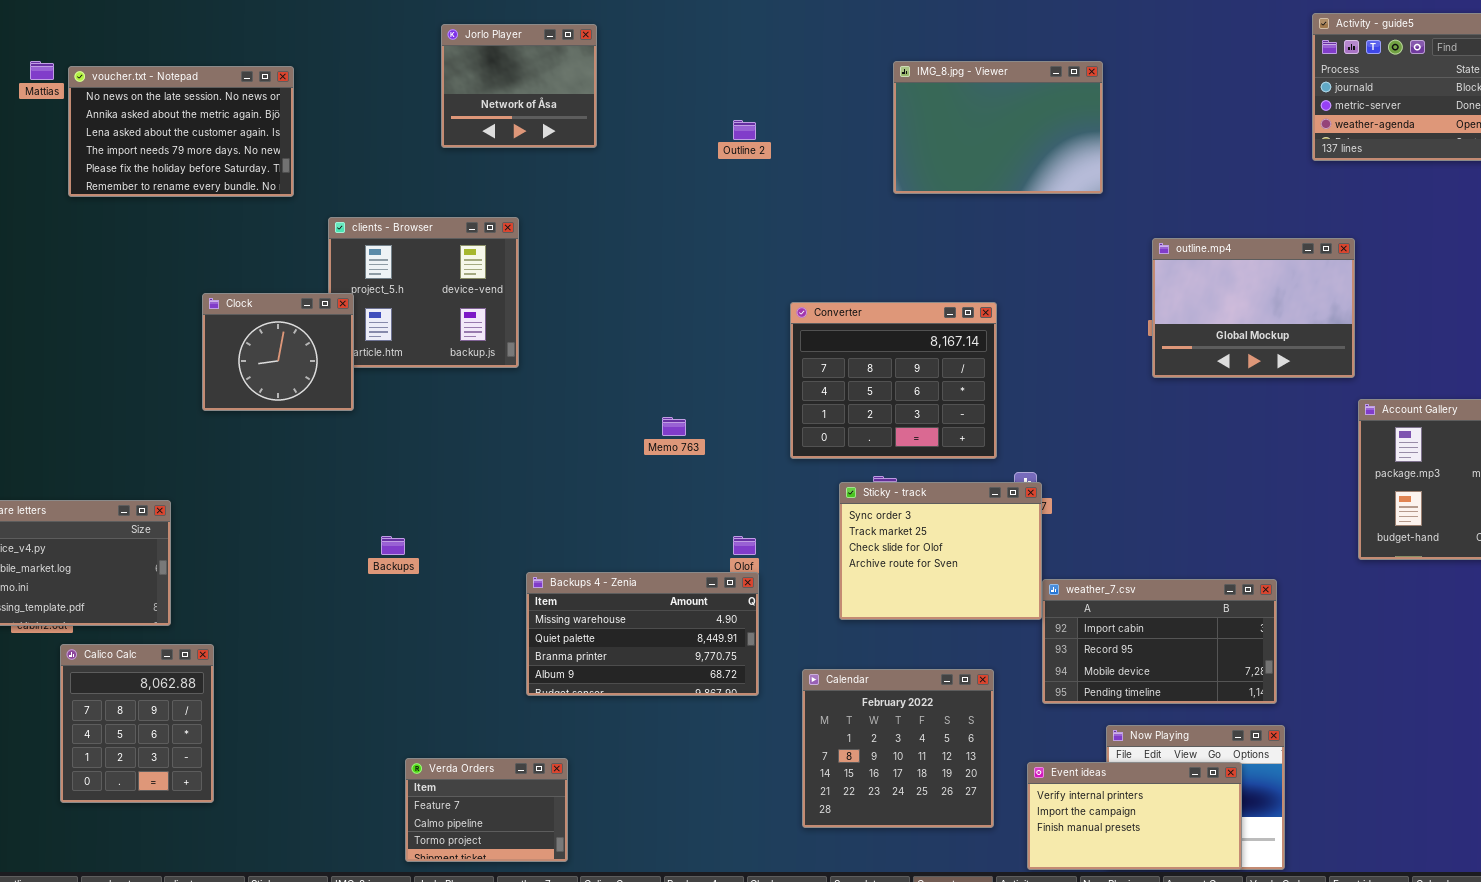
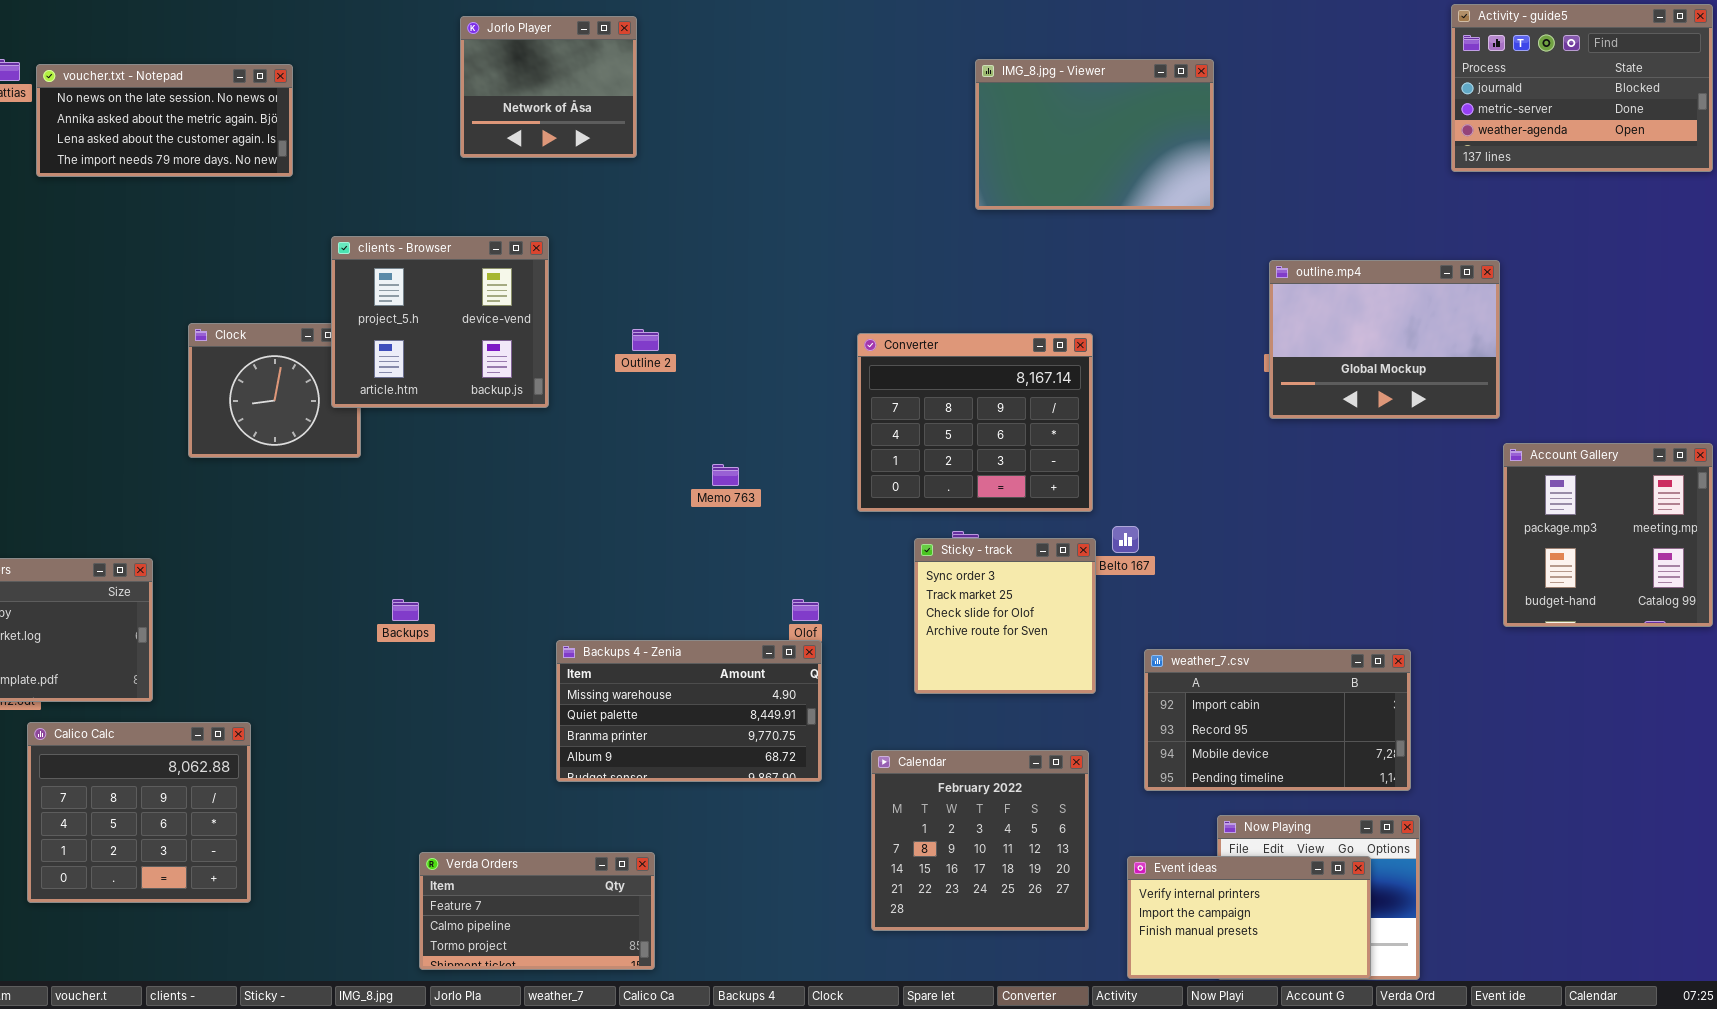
voucher.txt - Notepad: [68,66,294,197] -> [36,64,293,177], resized
Outline 2: [733,120,756,140] -> [632,329,659,351], moved
clients - Browser: [328,217,519,368] -> [331,236,549,408], raised
Sticky - track: [839,482,1042,620] -> [914,538,1096,694], resized
Calico Calc: [60,644,214,803] -> [27,722,251,903], resized
Verda Orders: [405,758,568,862] -> [419,852,655,970], resized

